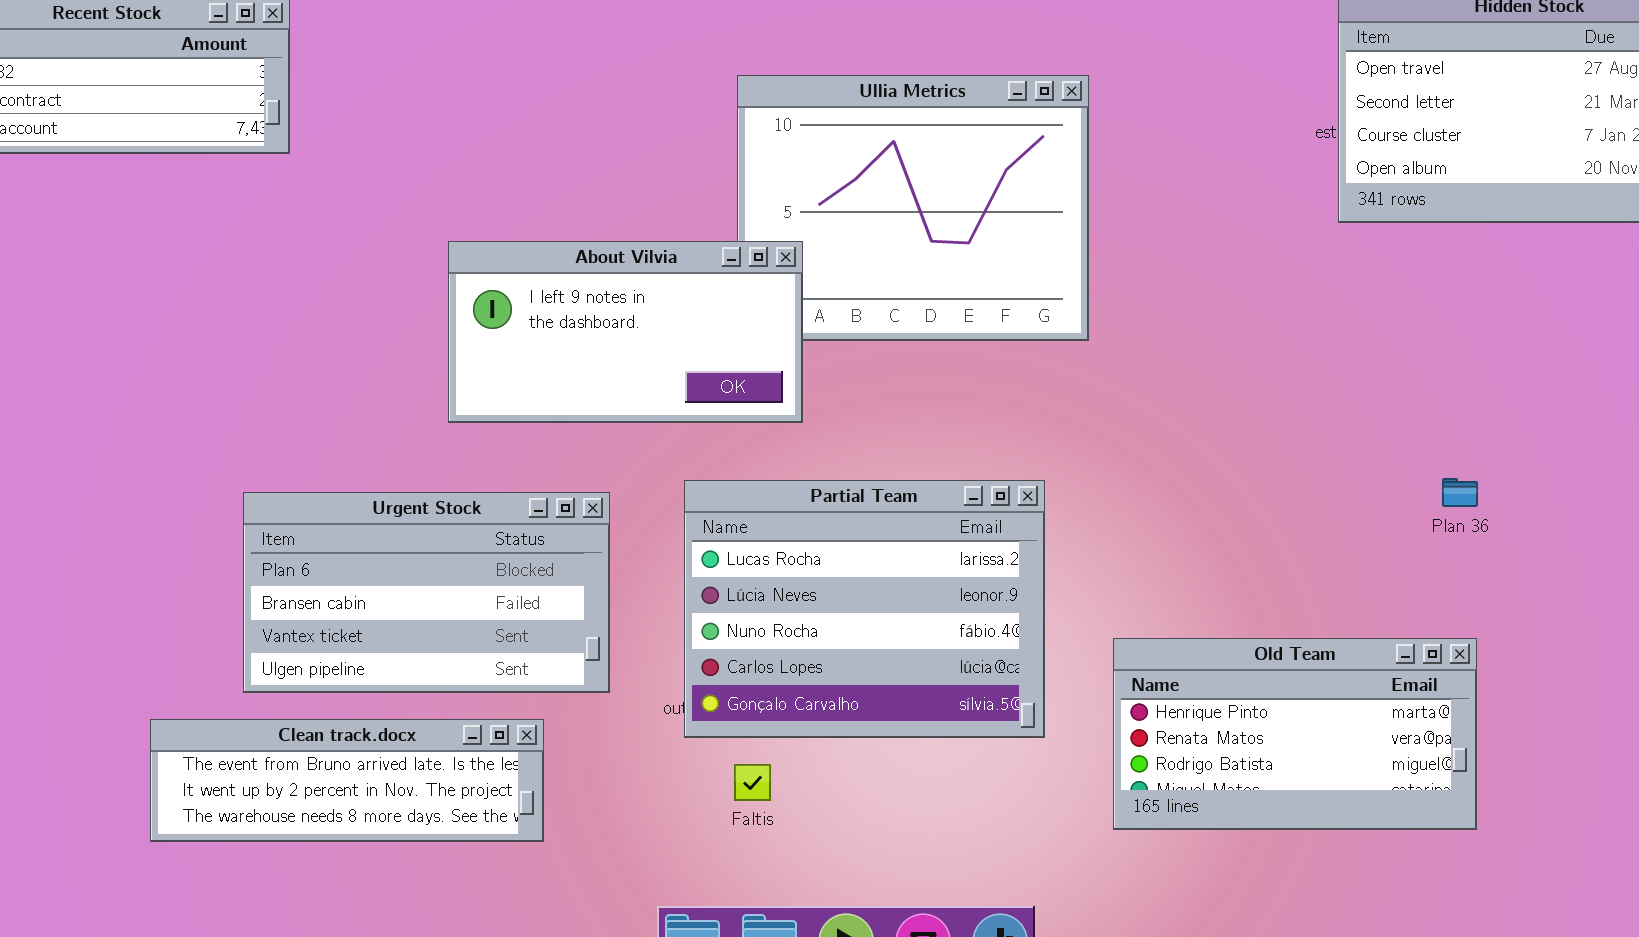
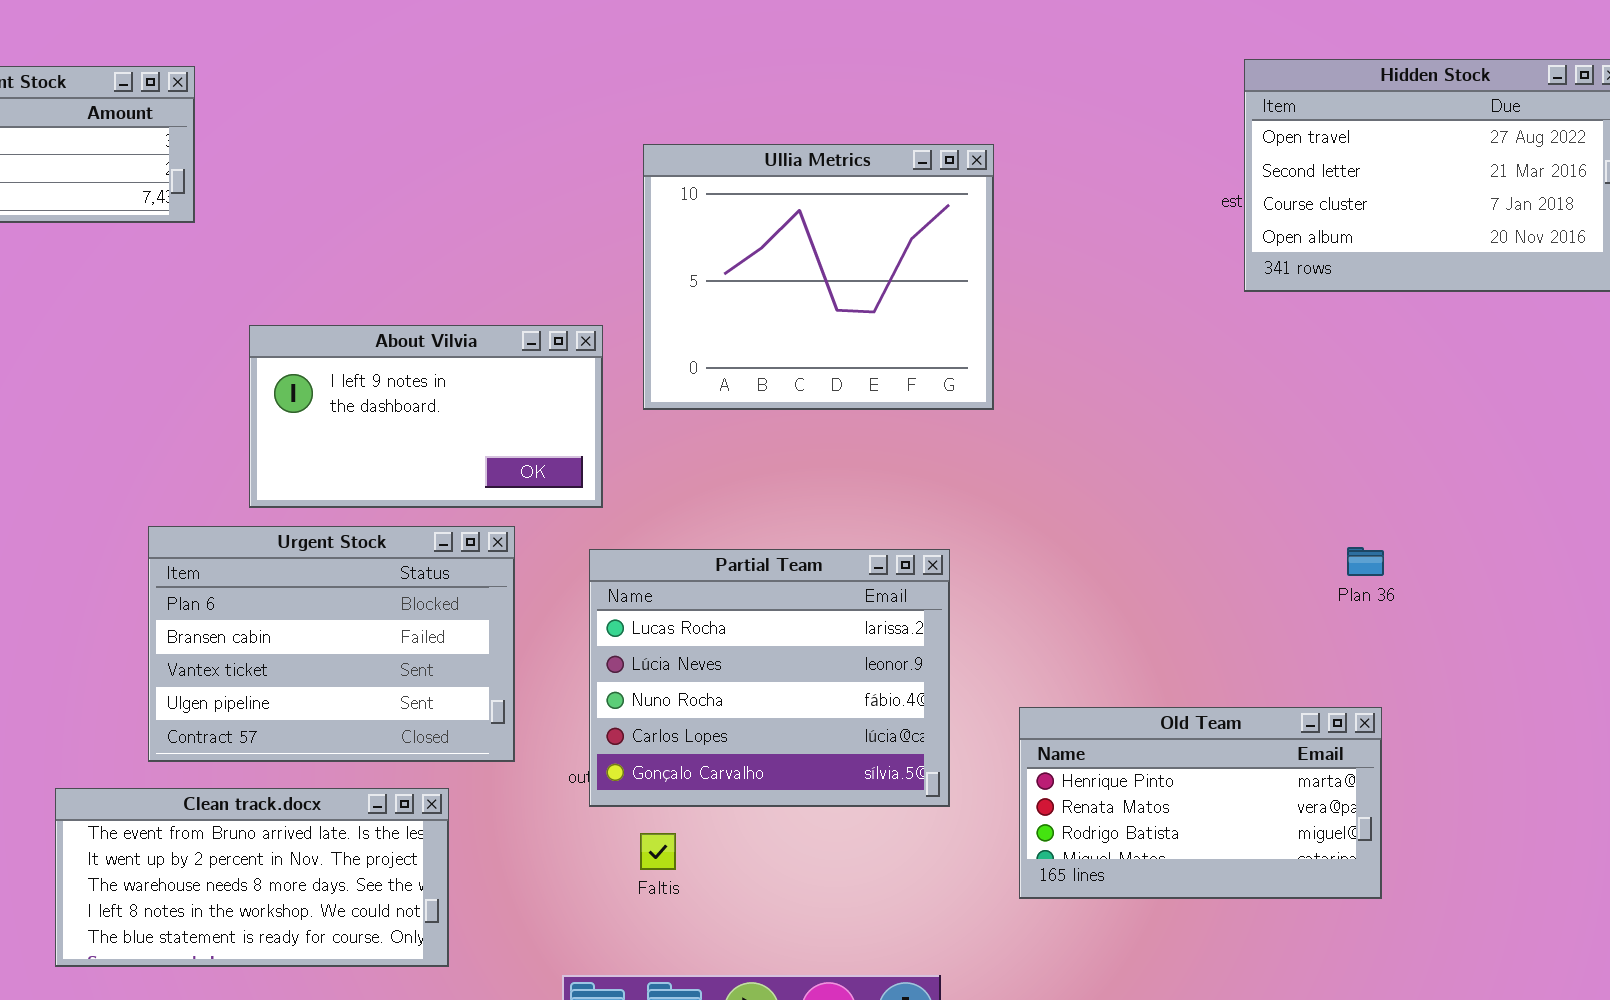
About Vilvia: [448,241,803,423] -> [249,325,603,508], moved
Urgent Stock: [243,492,610,693] -> [148,526,515,762], resized
Clean track.docx: [150,719,544,842] -> [55,788,449,967], resized

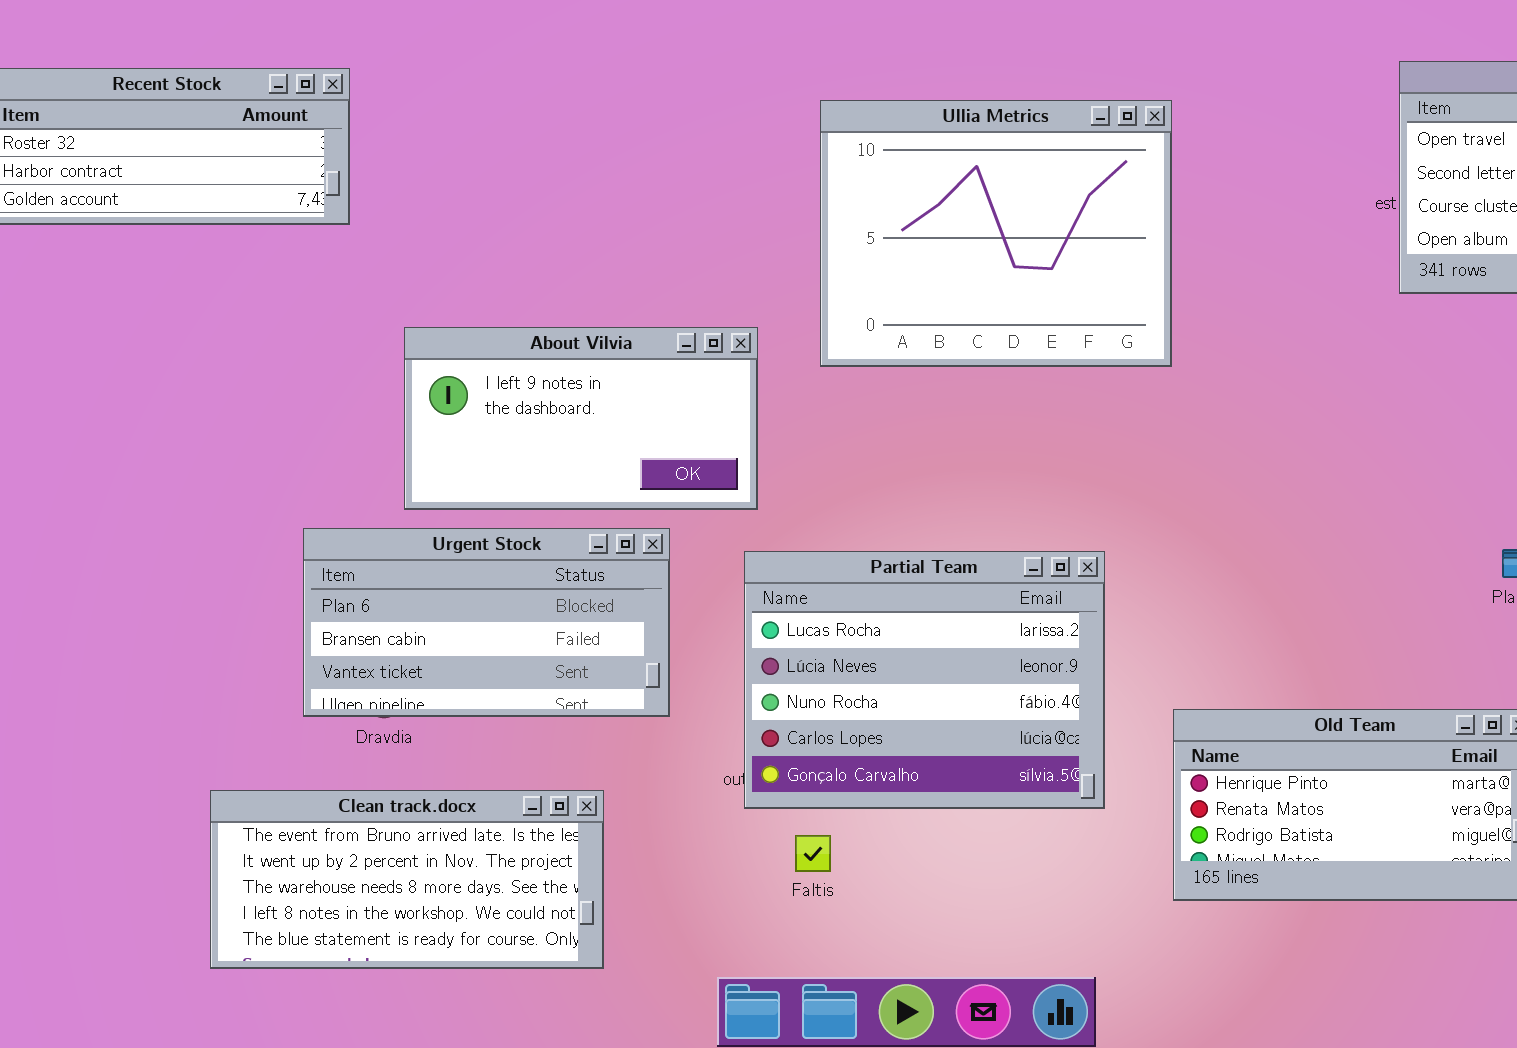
Ullia Metrics: [643,144,994,410] -> [820,100,1172,367], moved
Urgent Stock: [148,526,515,762] -> [303,528,670,717], resized

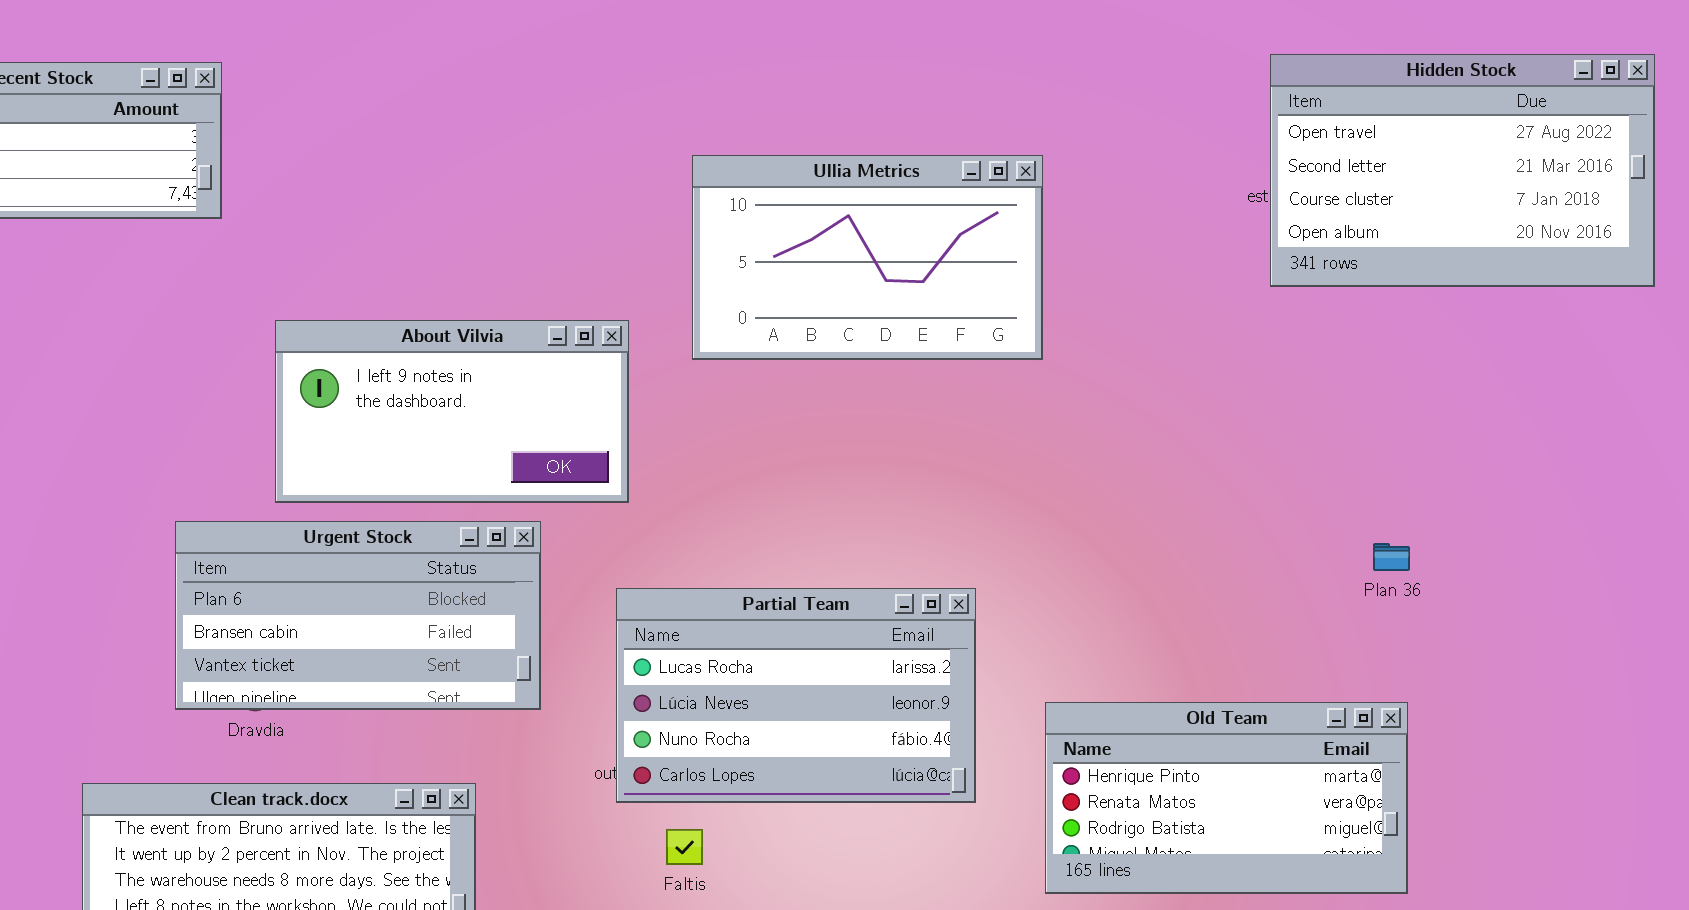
Ullia Metrics: [820,100,1172,367] -> [692,155,1043,360], resized
Partial Team: [744,551,1105,809] -> [616,588,976,803], resized

